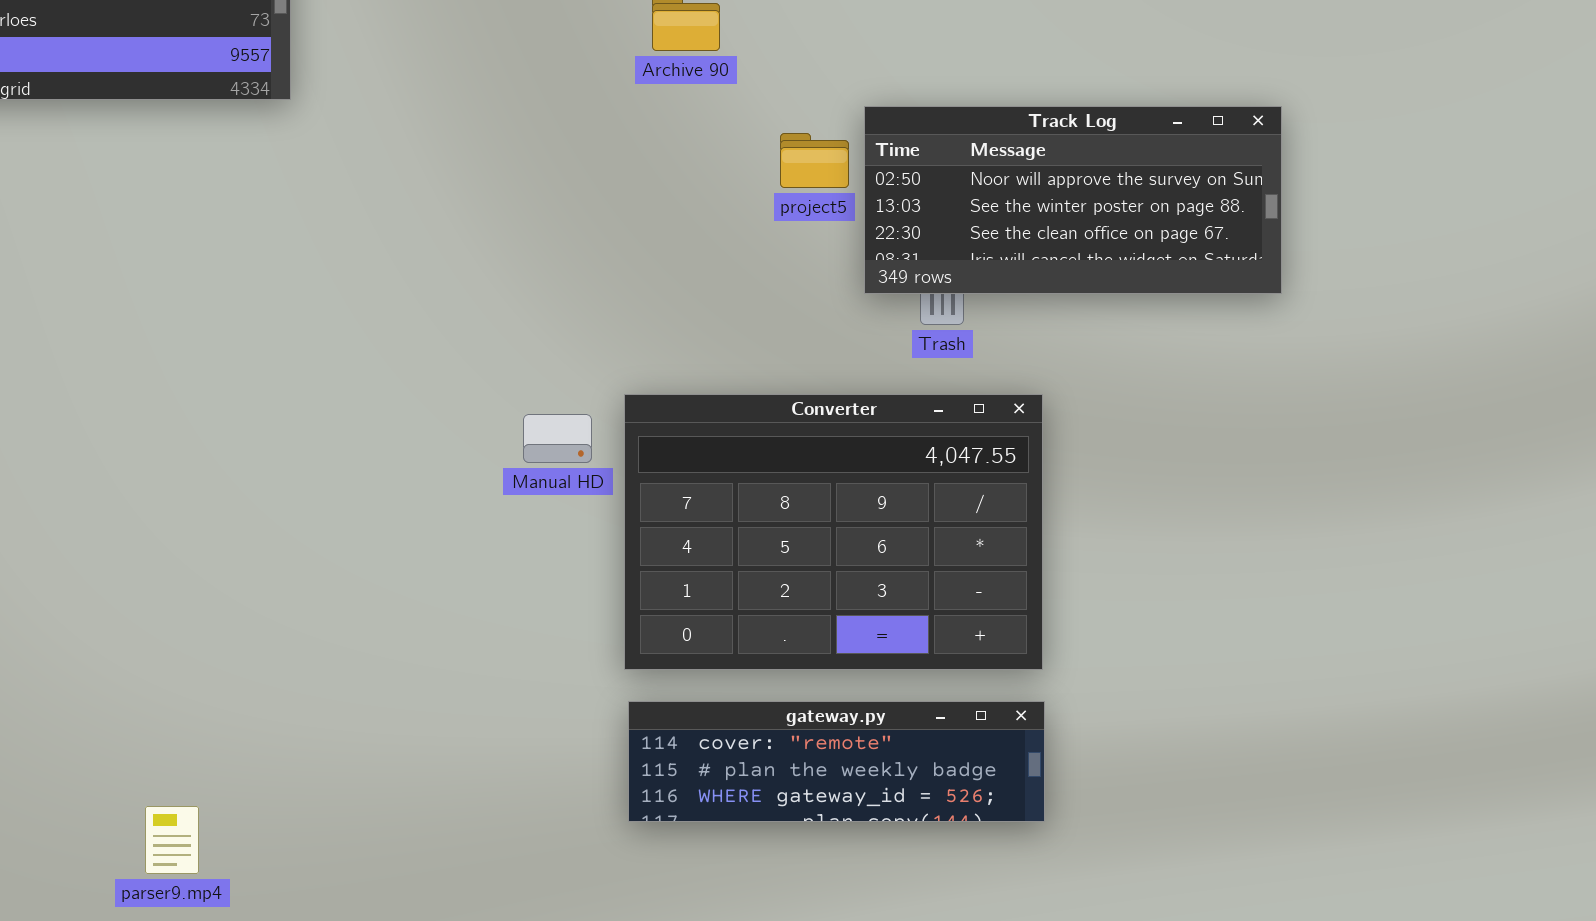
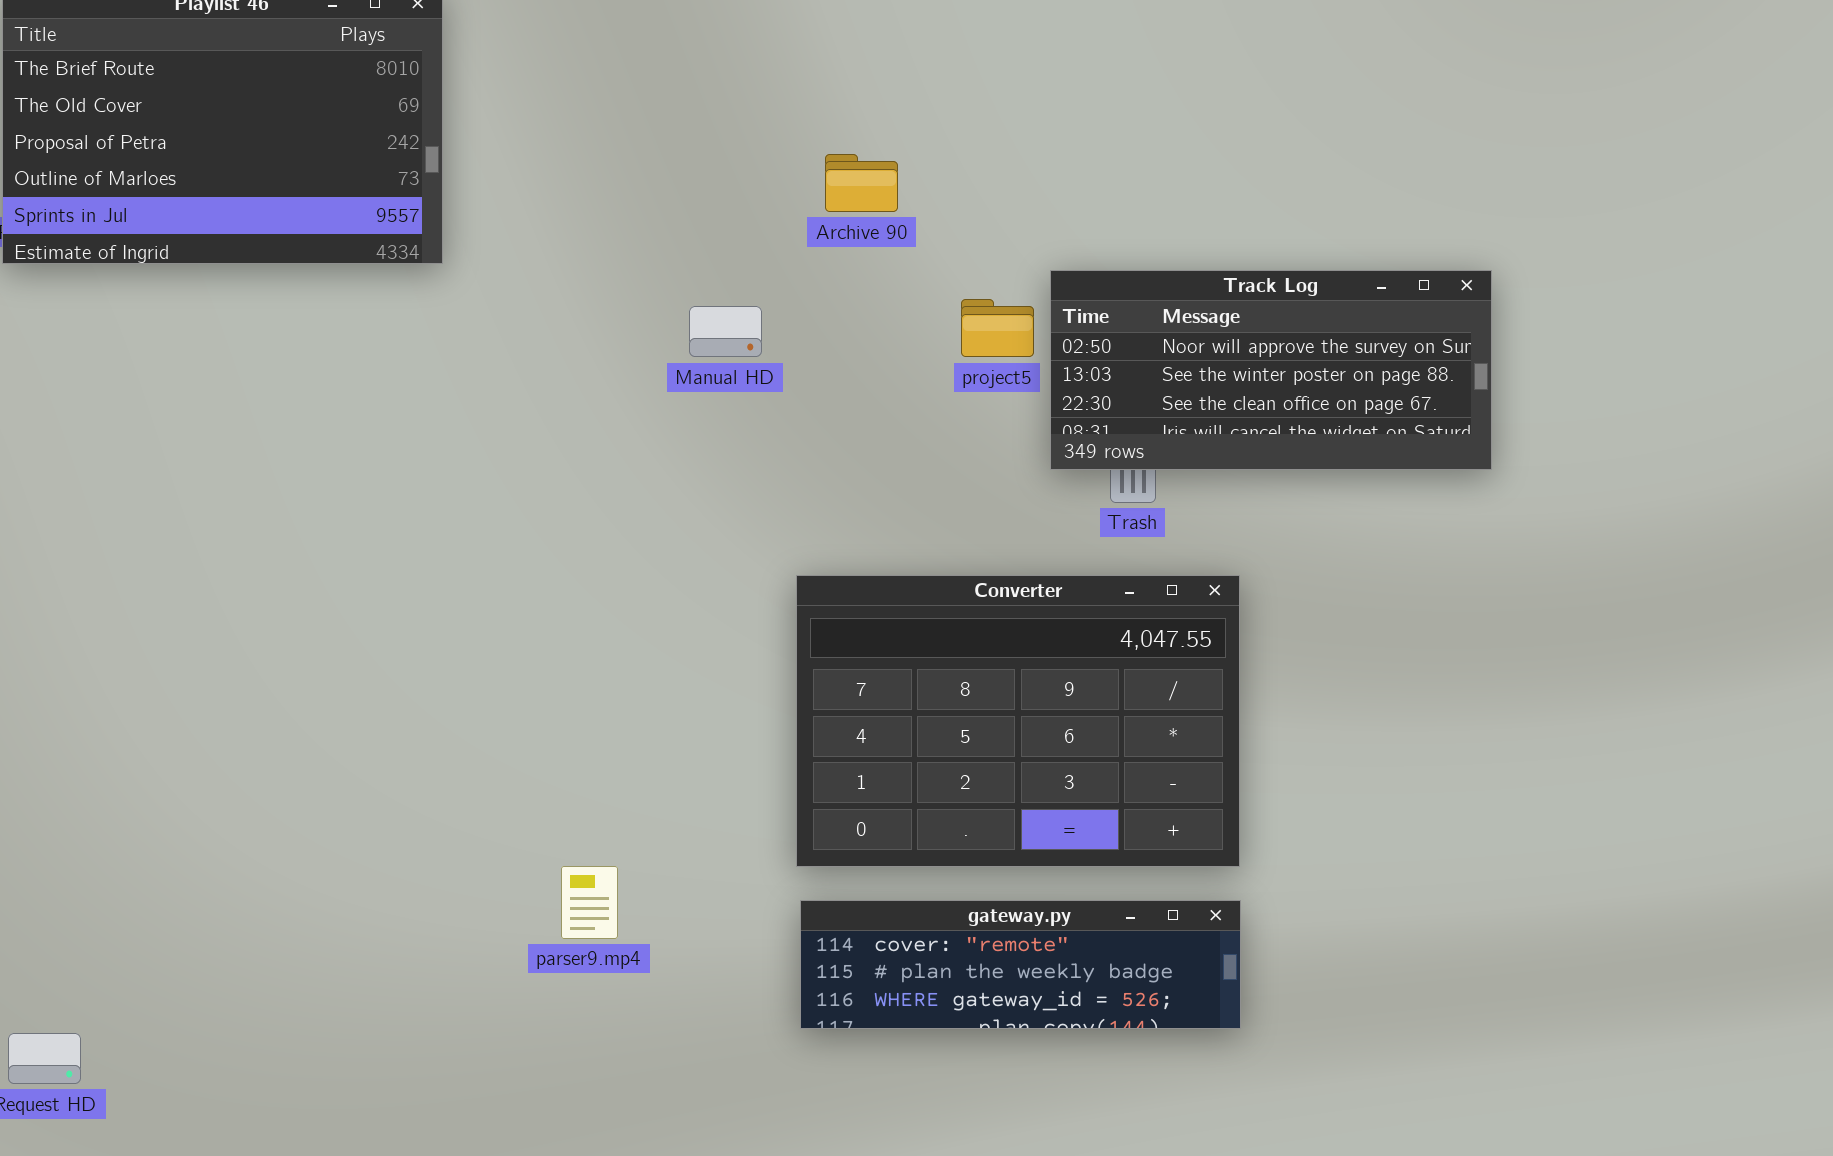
Manual HD: [523,414,592,463] -> [689,306,762,357], moved
parser9.mp4: [145,806,199,874] -> [561,866,618,939], moved

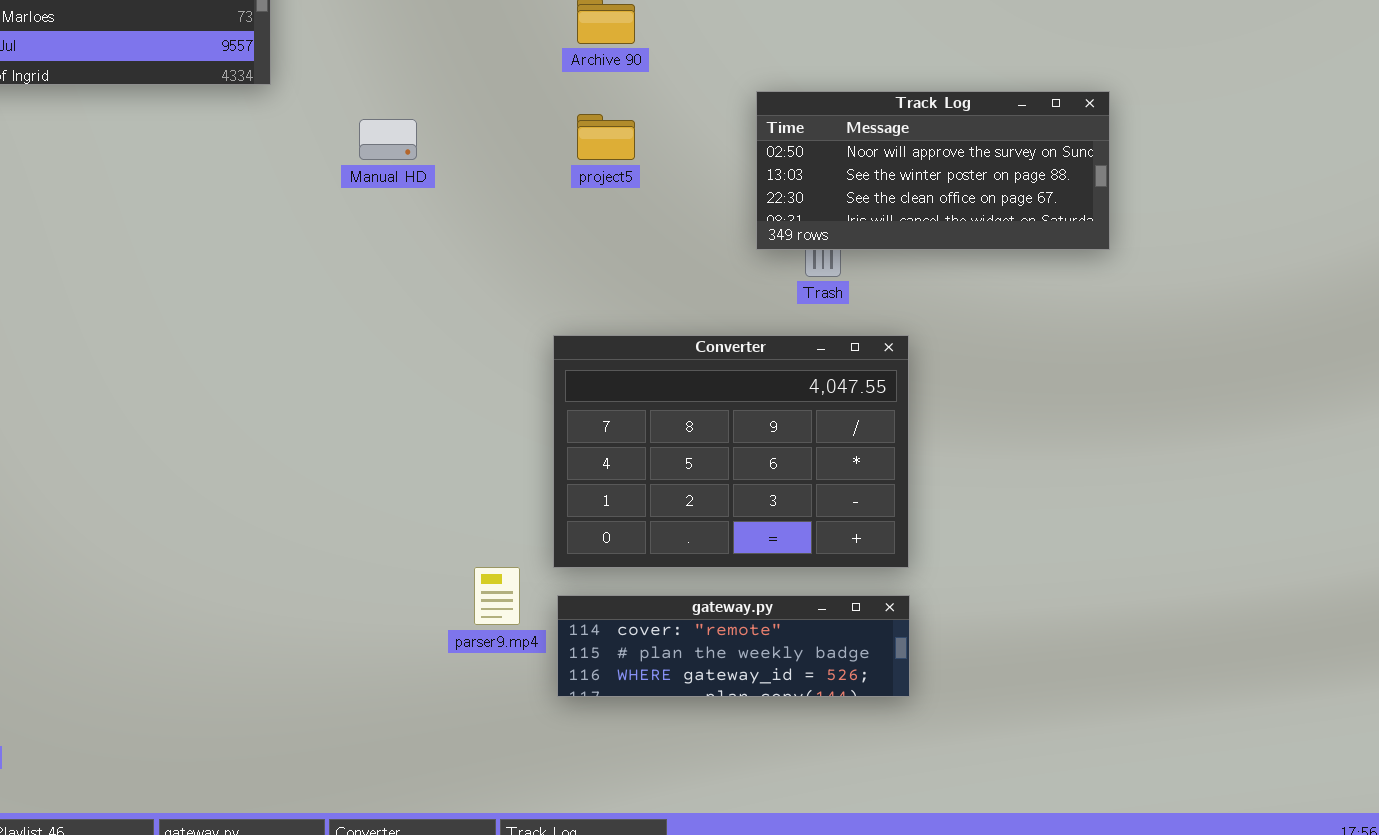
project5: [961,299,1034,357] -> [577,114,635,160], moved
Manual HD: [689,306,762,357] -> [359,119,417,160], moved
parser9.mp4: [561,866,618,939] -> [474,567,520,625], moved

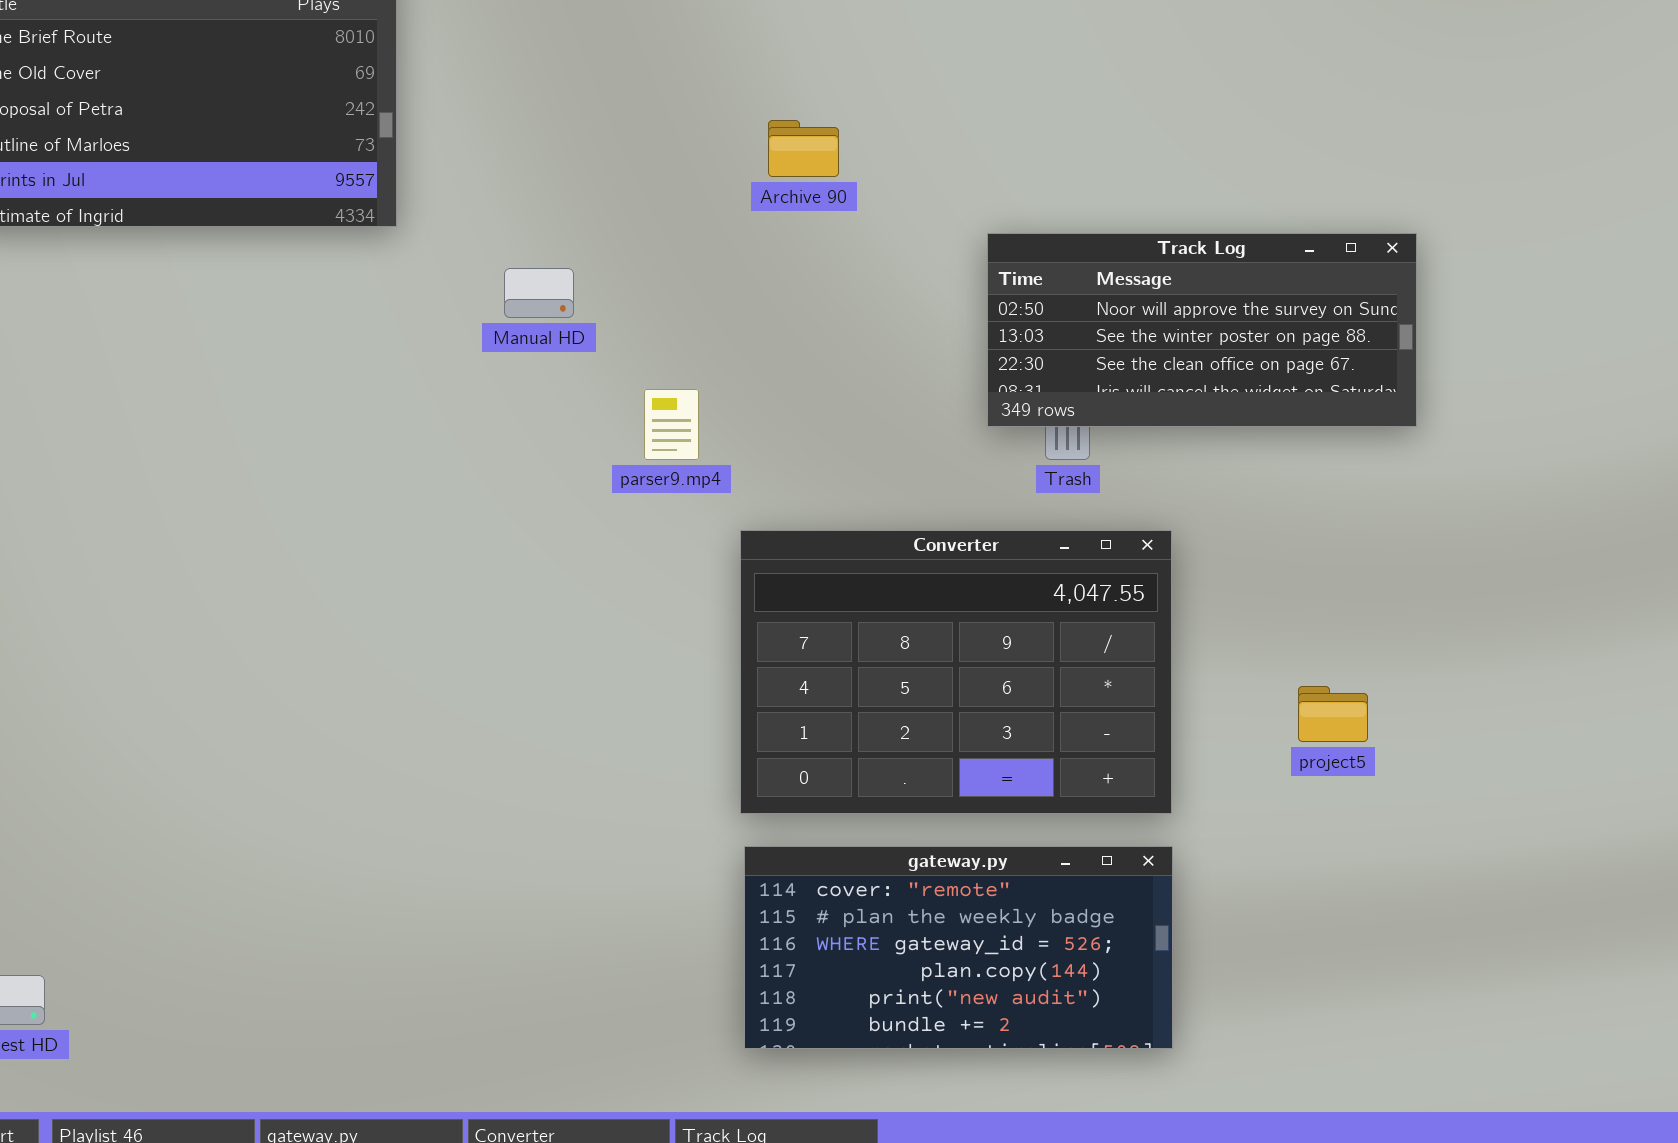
project5: [577,114,635,160] -> [1298,686,1368,742], moved
parser9.mp4: [474,567,520,625] -> [644,389,699,460], moved
gateway.py: [557,595,910,697] -> [744,846,1173,1049], resized

